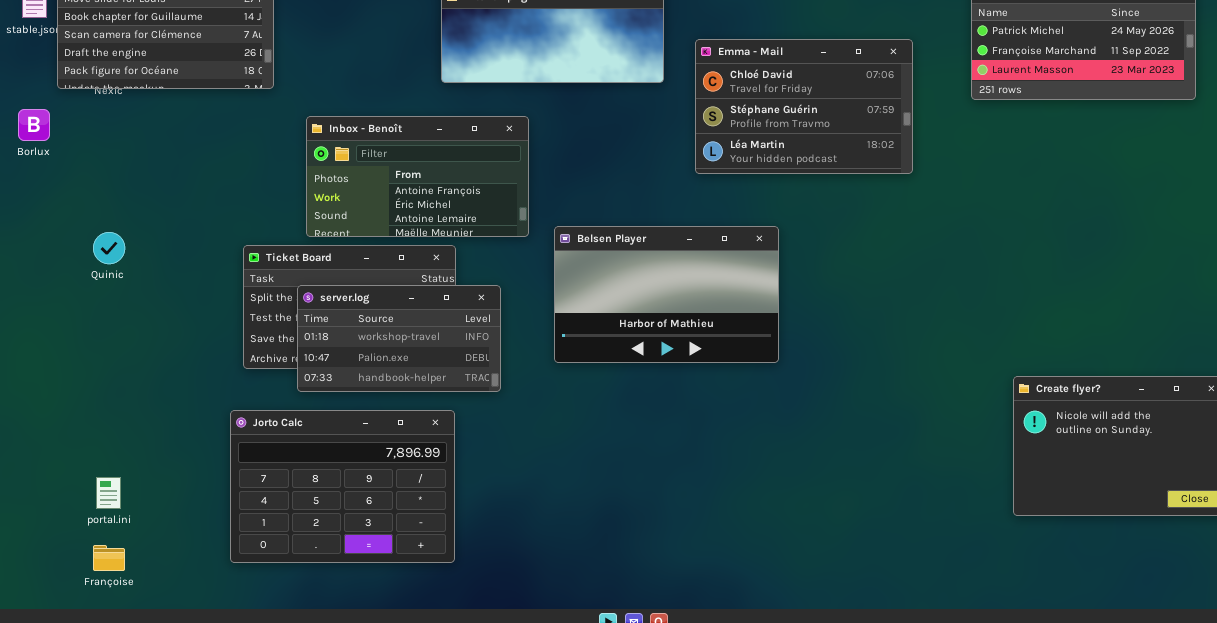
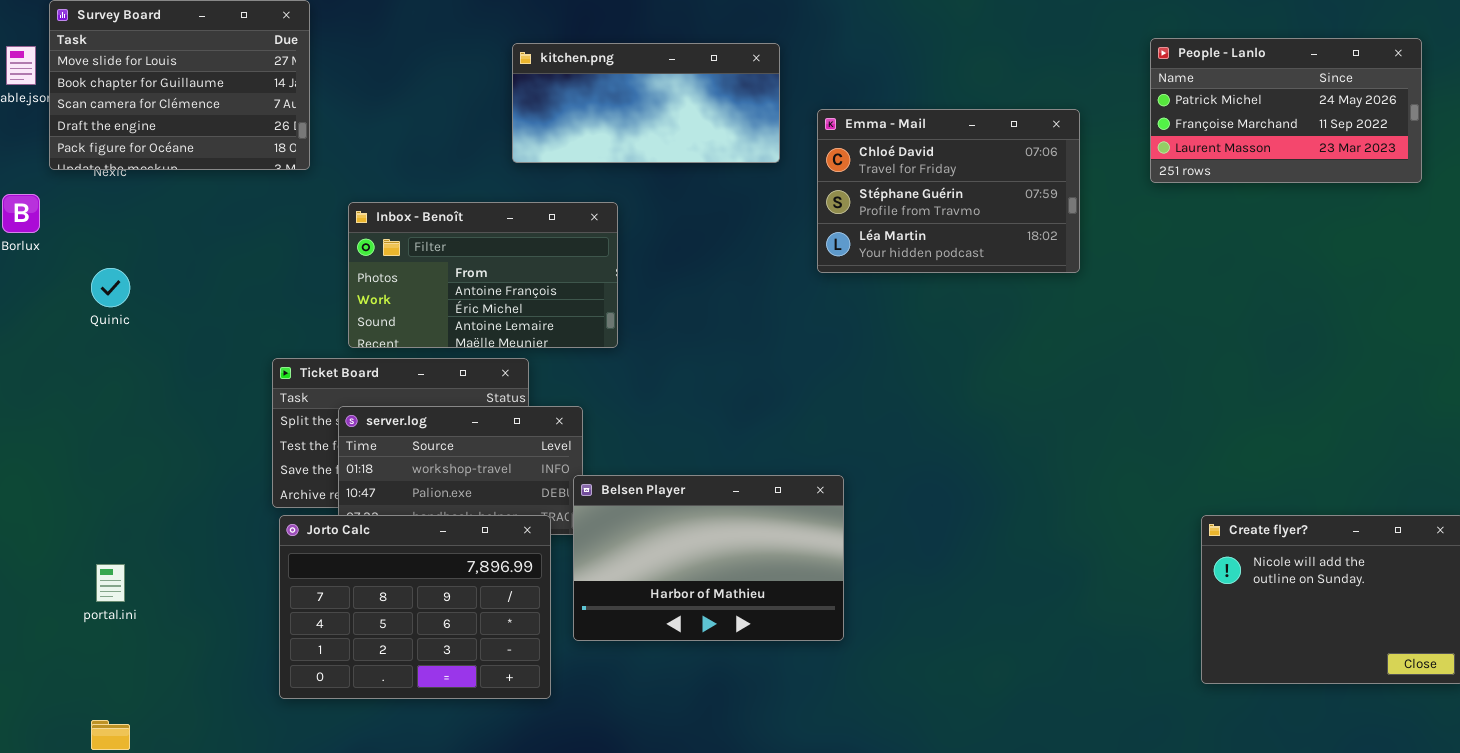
Belsen Player: [554,226,779,363] -> [573,475,844,641], moved
Quinic: [93,232,125,264] -> [91,268,130,307], moved
Jorto Calc: [230,410,455,563] -> [279,515,551,699], moved
portal.ini: [96,477,121,509] -> [96,564,125,602], moved

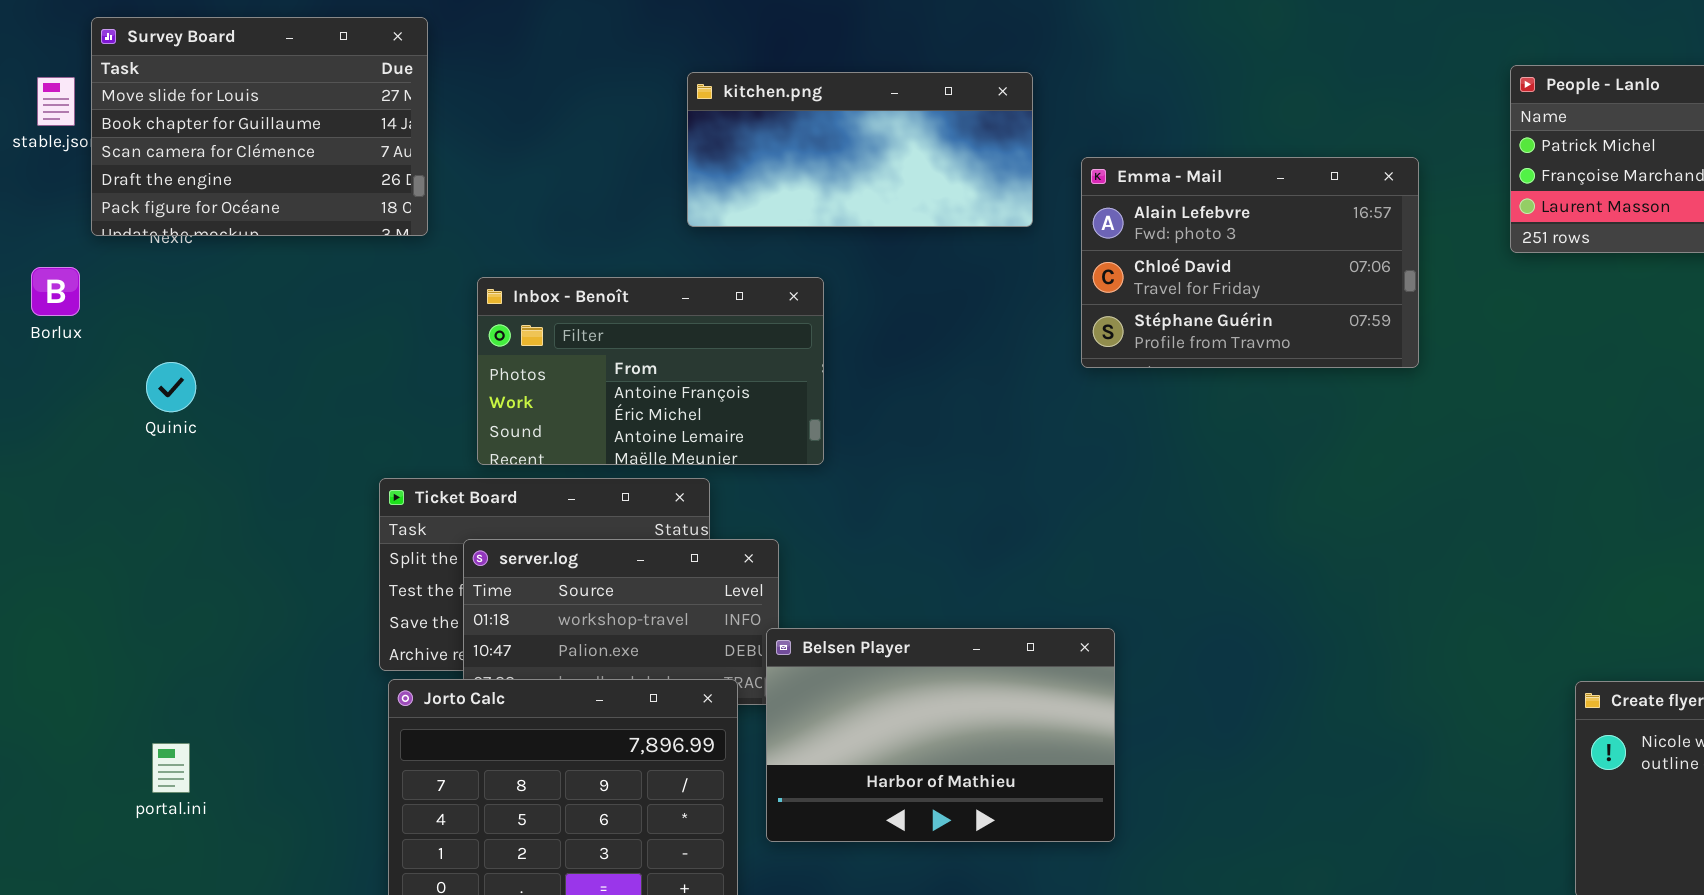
Emma - Mail: [817,109,1080,273] -> [1081,157,1419,368], scrolled up 1 row

